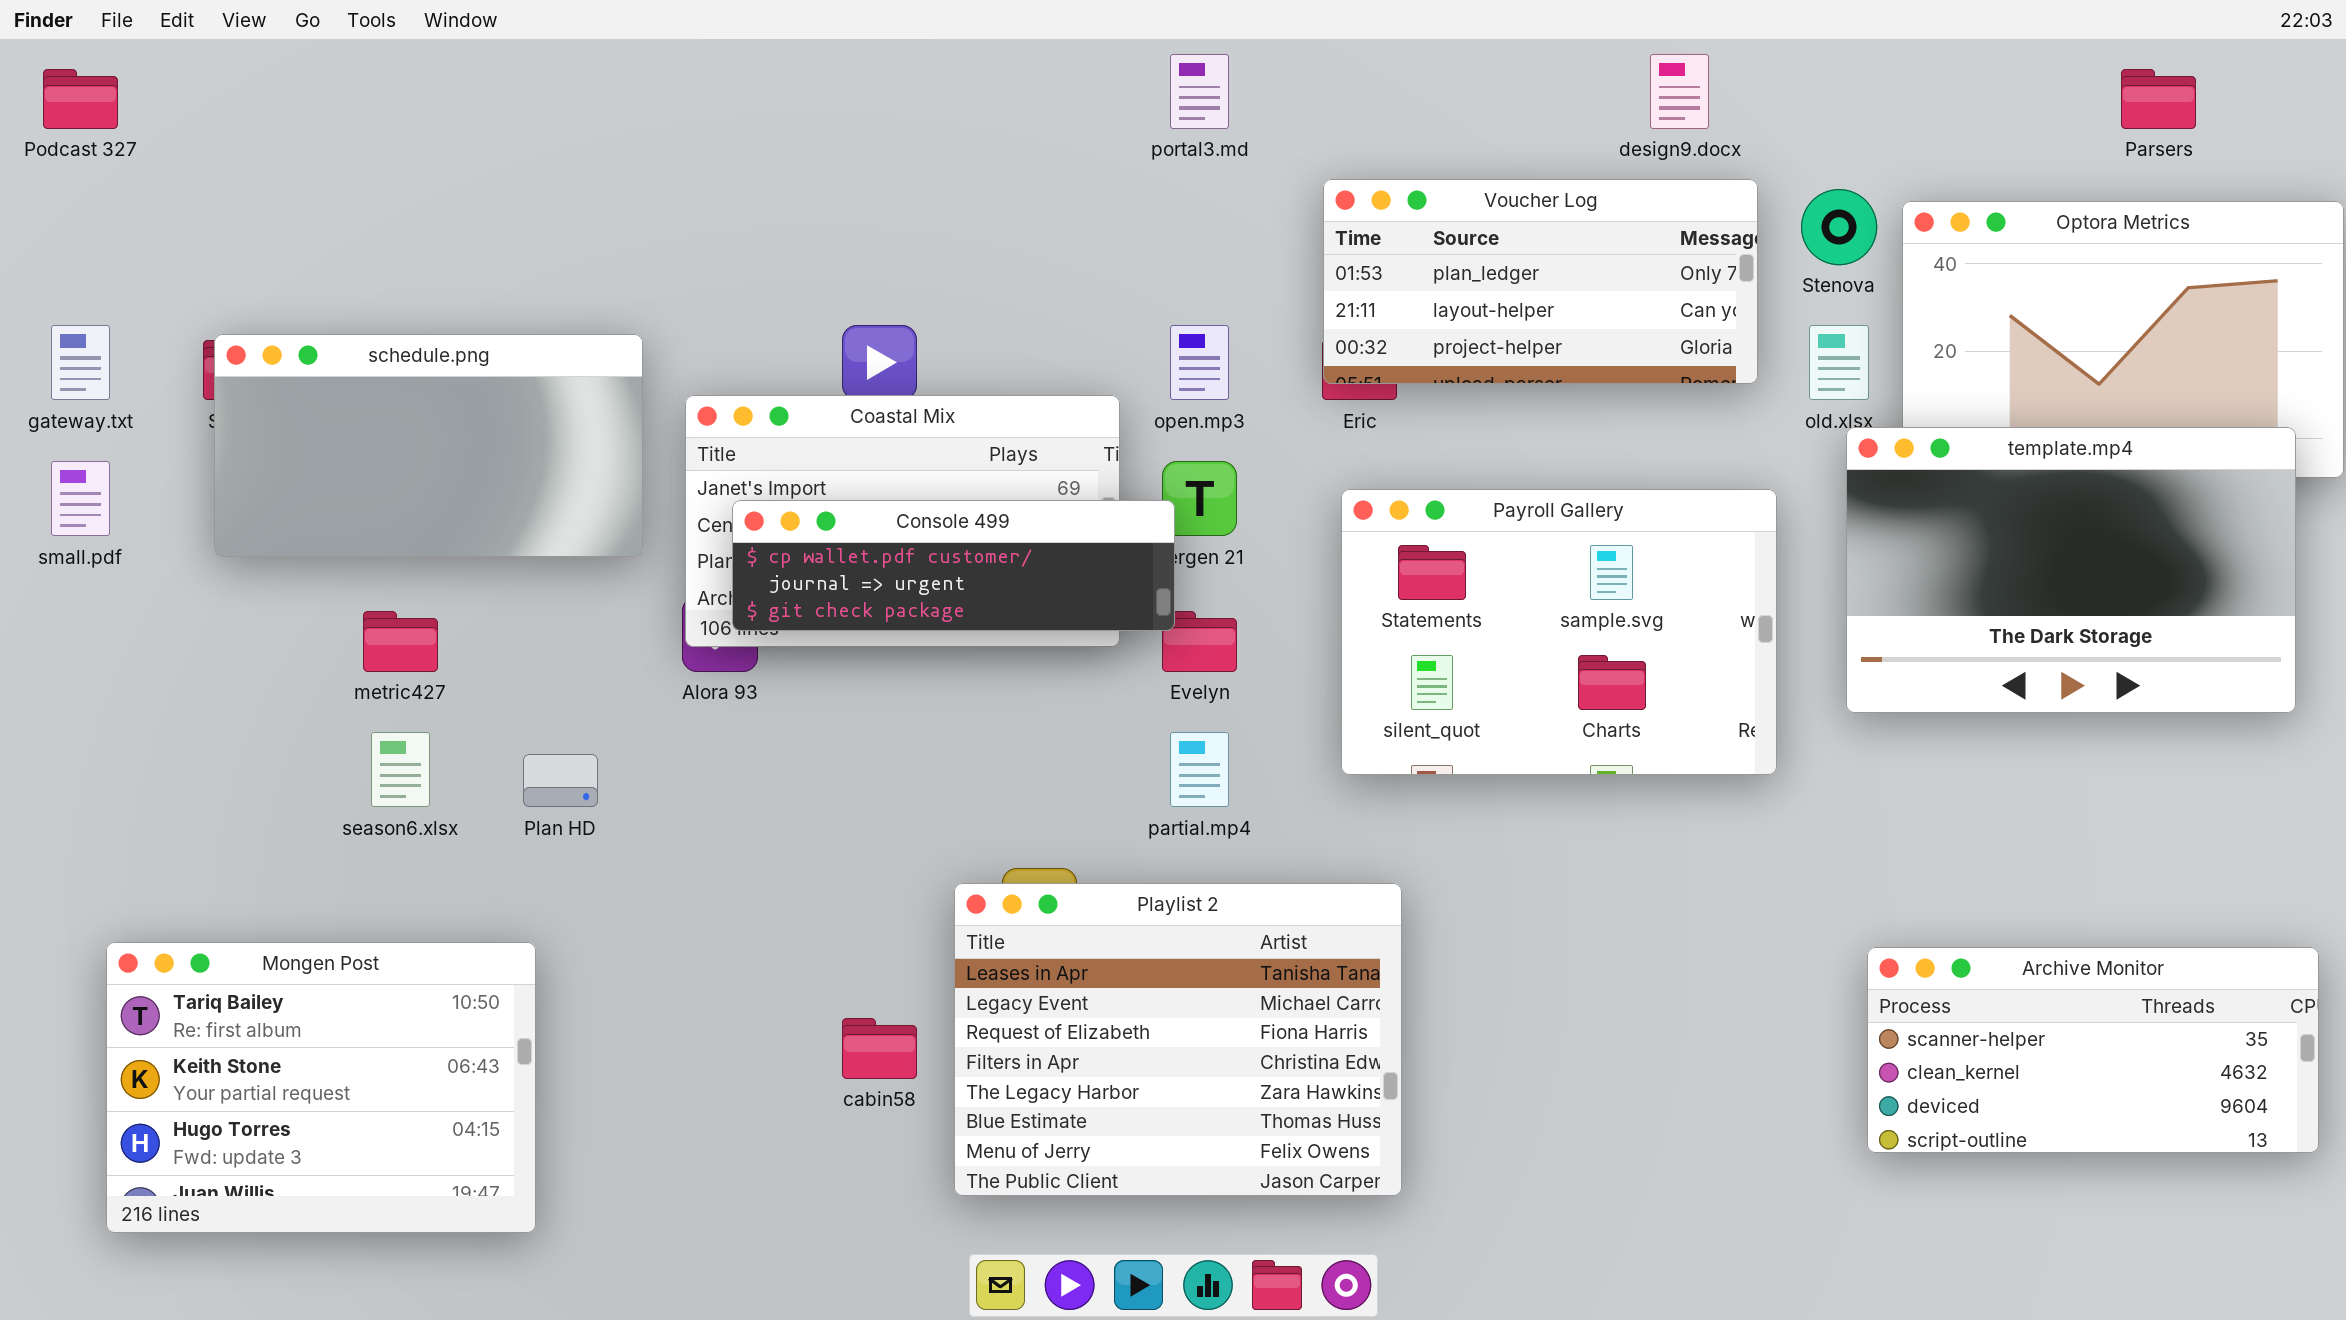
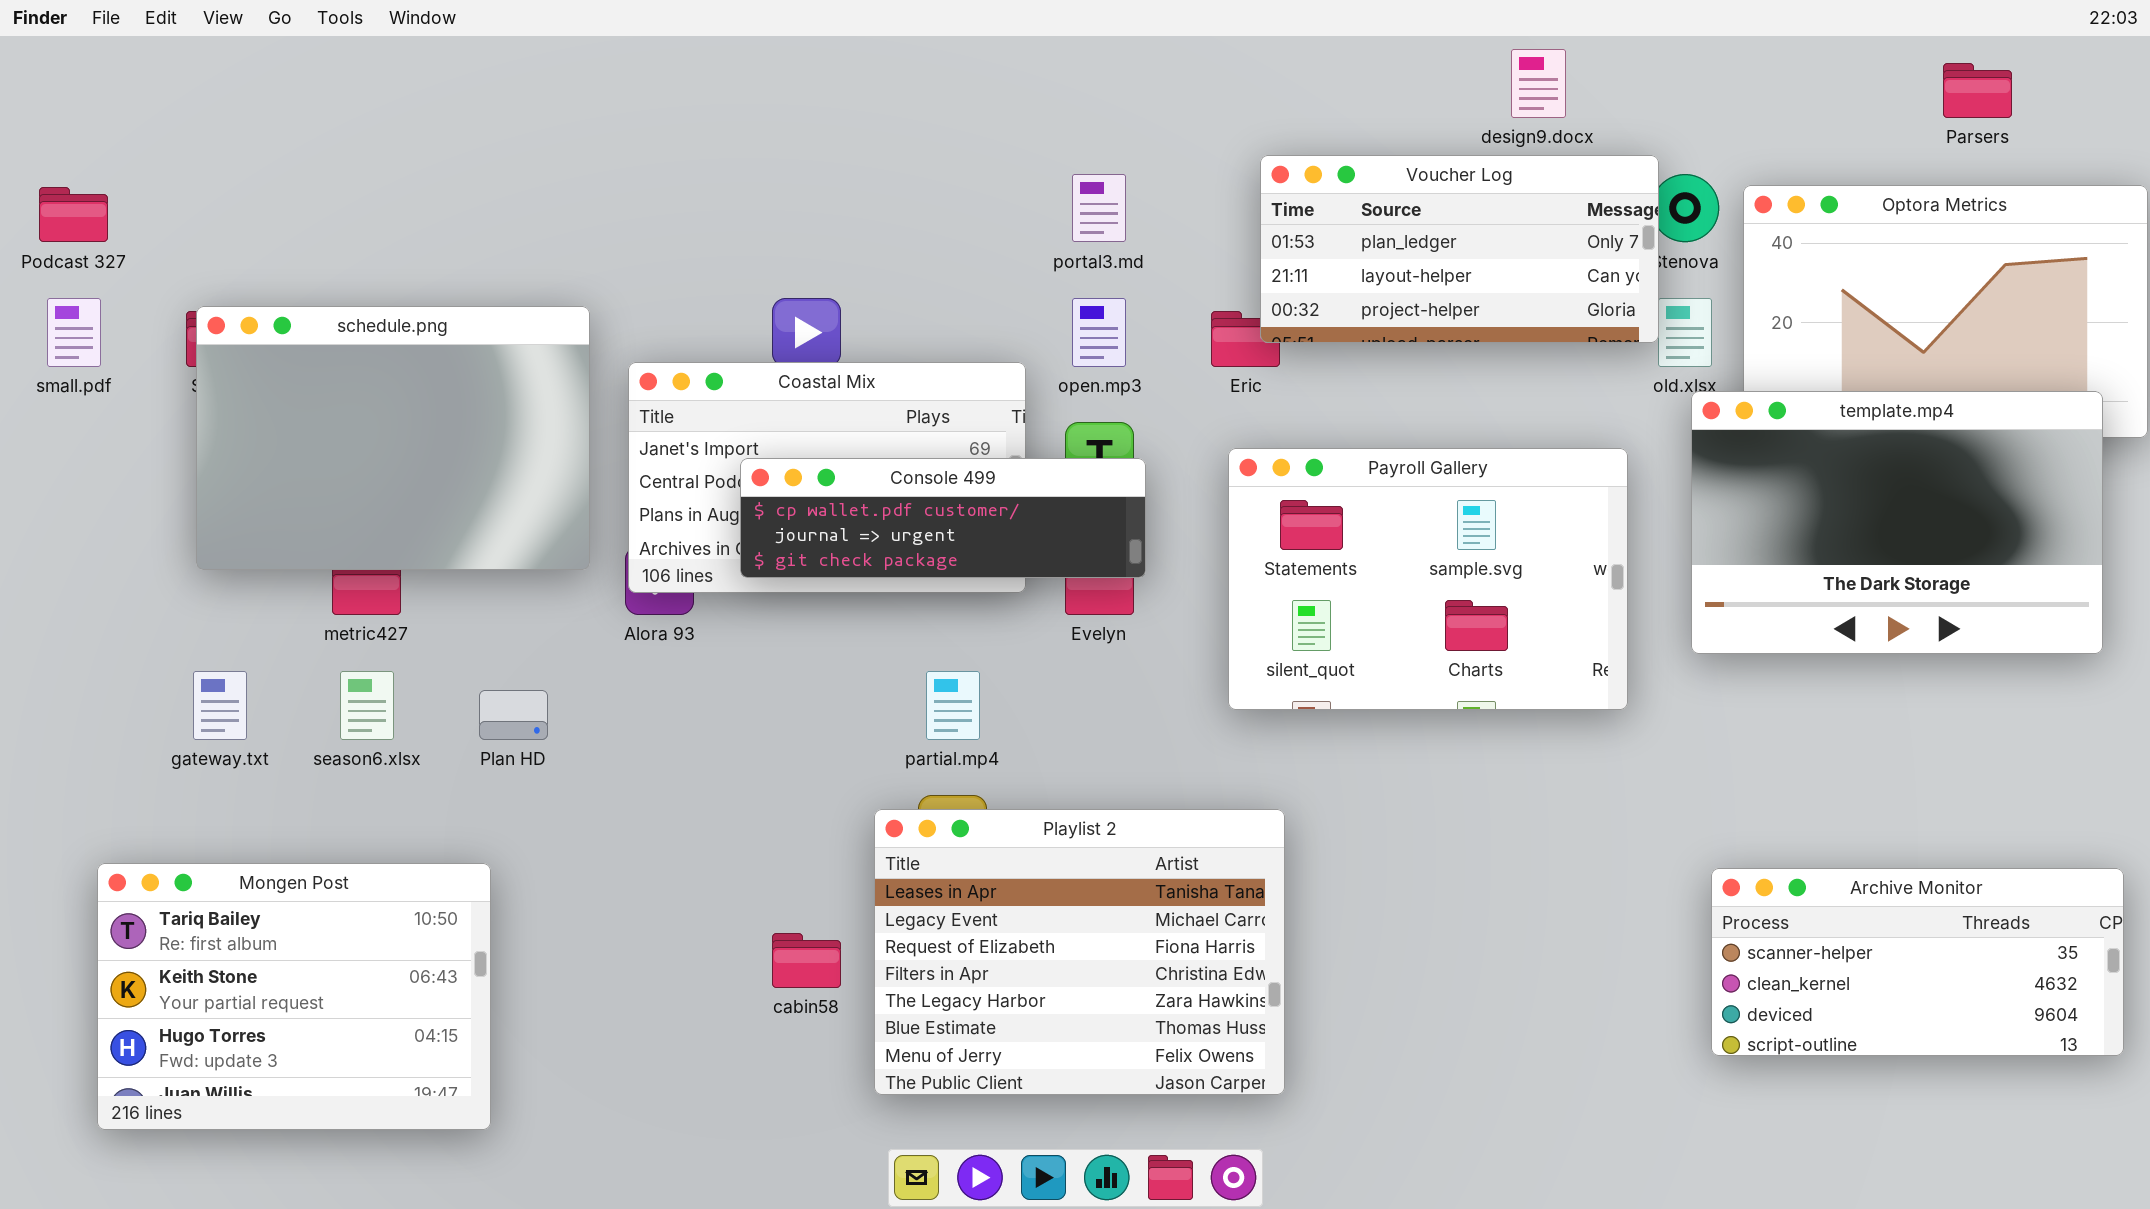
portal3.md: [1170,54,1229,129] -> [1072,174,1126,242], moved
Podcast 327: [43,69,118,129] -> [39,187,108,242], moved
Voucher Log: [1323,179,1758,384] -> [1260,155,1659,343], moved
gateway.txt: [51,325,110,400] -> [193,671,247,740], moved
schedule.png: [214,334,643,557] -> [196,306,590,570], resized
small.pdf: [51,461,110,536] -> [47,298,101,367], moved
Console 499: [732,500,1175,631] -> [740,458,1146,578], moved
partial.mp4: [1170,732,1229,807] -> [926,671,980,740], moved

